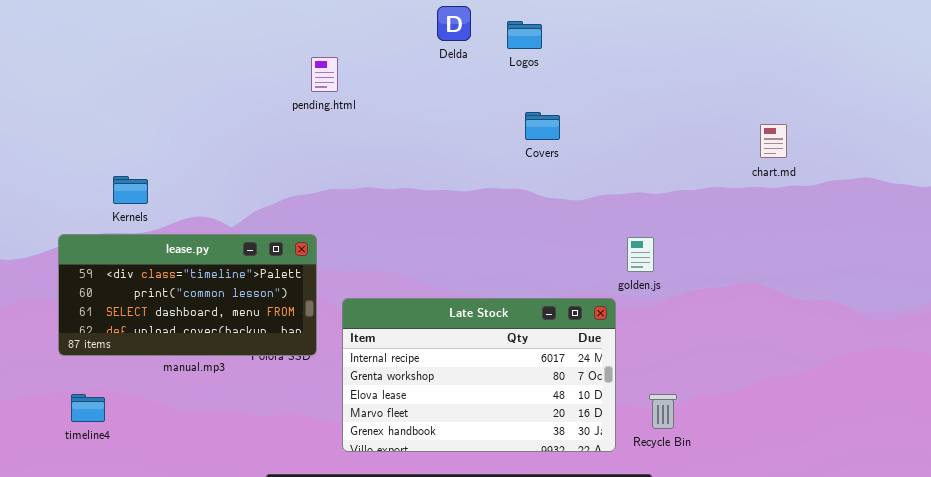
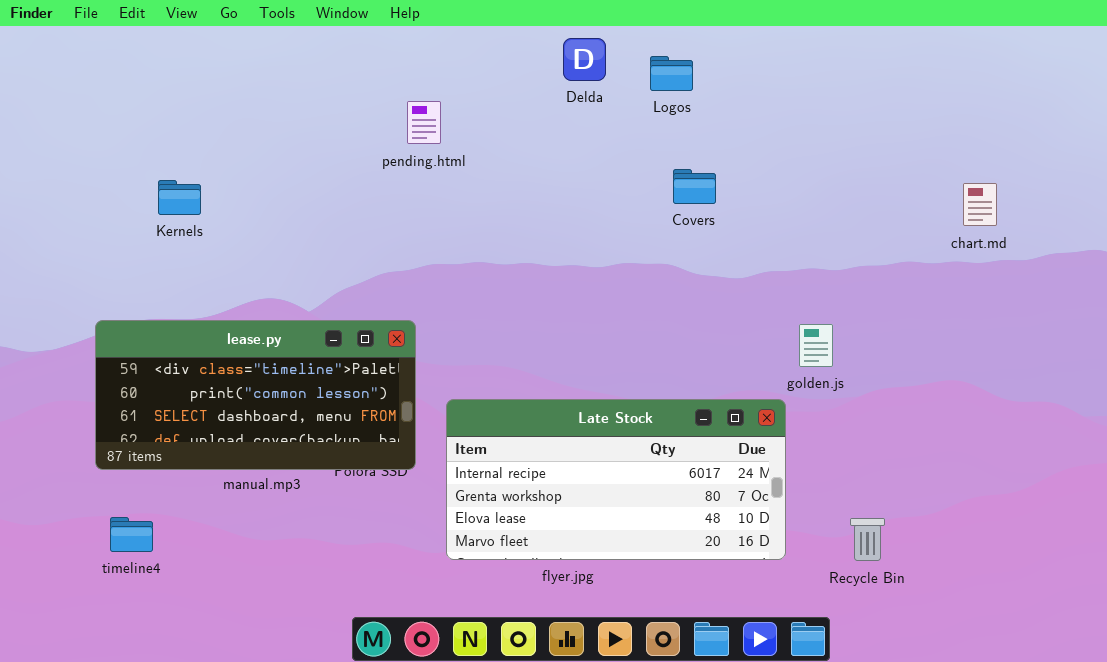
Kernels: [113,176,148,204] -> [158,180,201,215], moved
Late Stock: [342,298,616,452] -> [446,399,786,560], resized
Recycle Bin: [649,394,677,429] -> [850,518,885,561], moved

